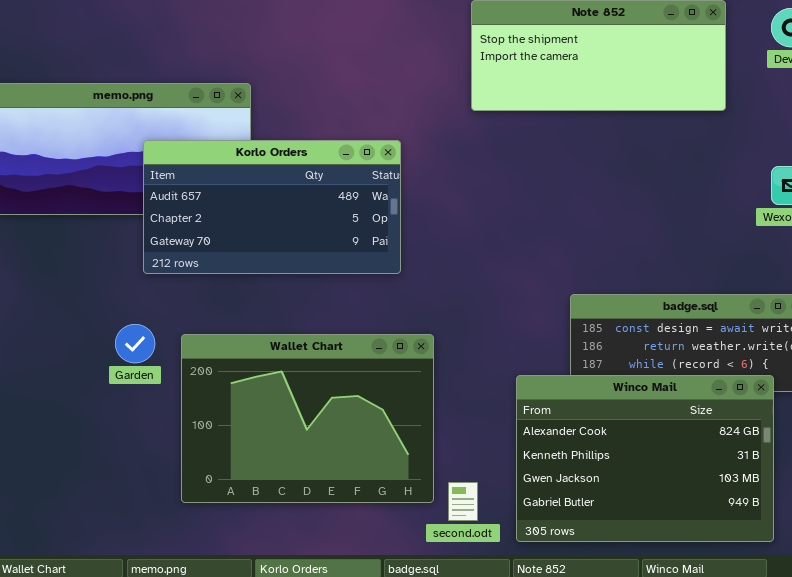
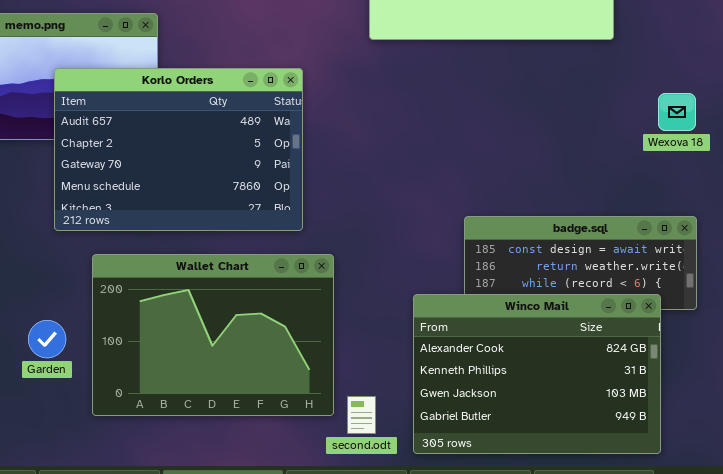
Korlo Orders: [143,140,401,274] -> [54,68,303,231], resized
Garden: [115,324,155,363] -> [28,320,66,358], moved

